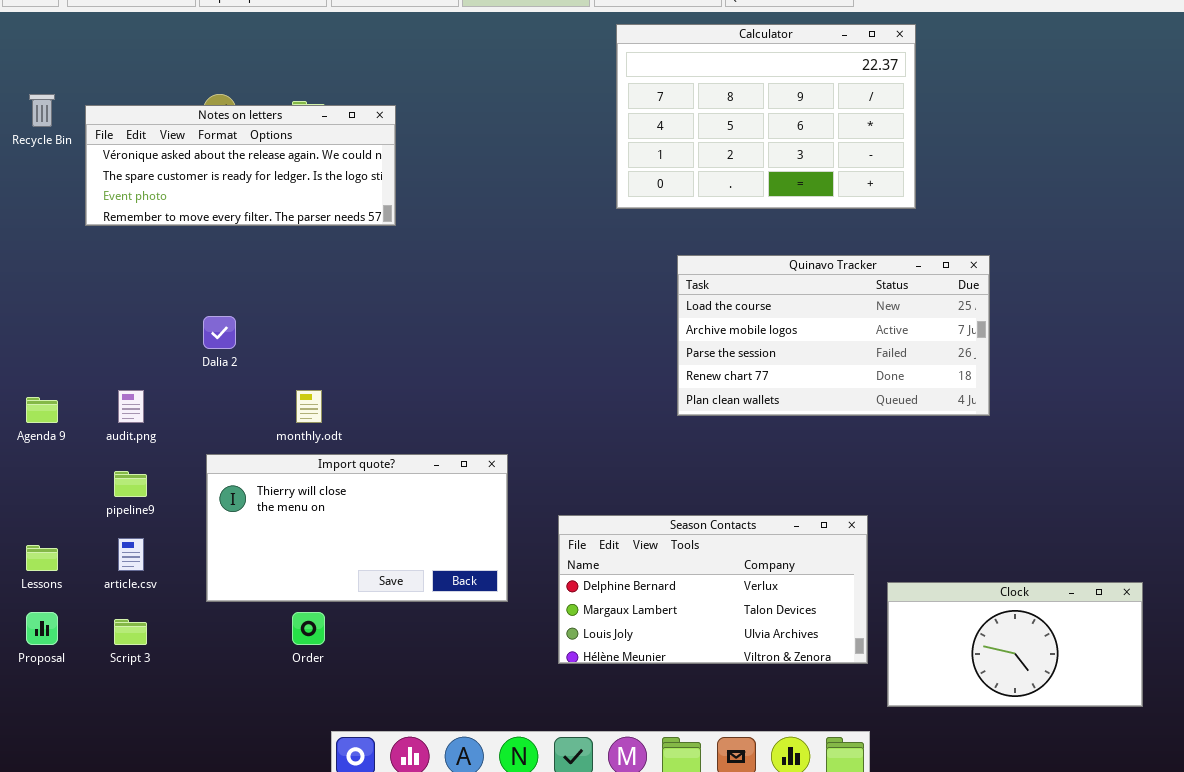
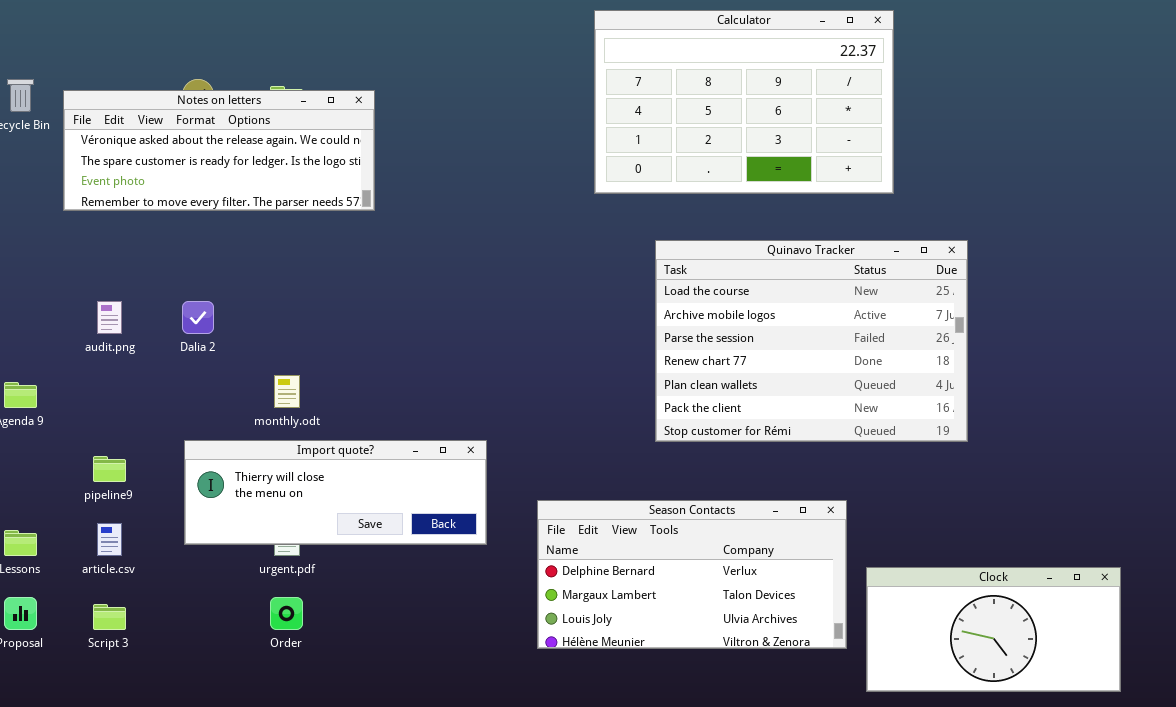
Quinavo Tracker: [677,255,990,416] -> [655,240,968,442], resized
audit.png: [118,390,144,423] -> [97,301,122,334], moved
Import quote?: [206,454,508,602] -> [184,440,487,545], resized

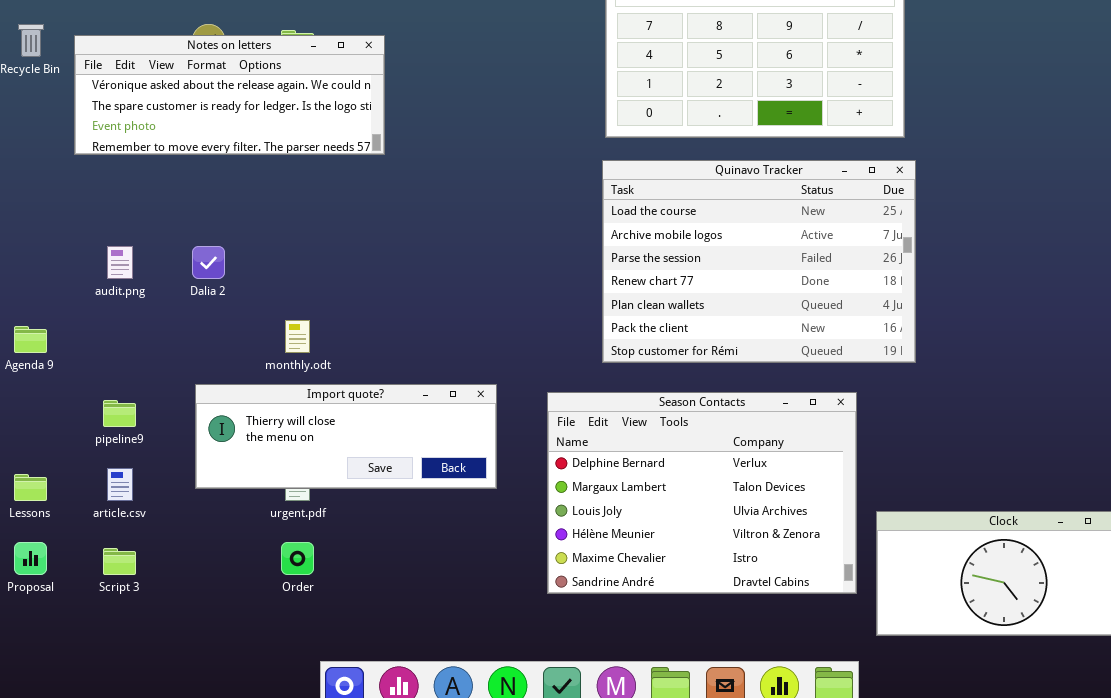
Quinavo Tracker: [655,240,968,442] -> [602,160,916,363], moved
Season Contacts: [537,500,847,649] -> [547,392,857,594], resized

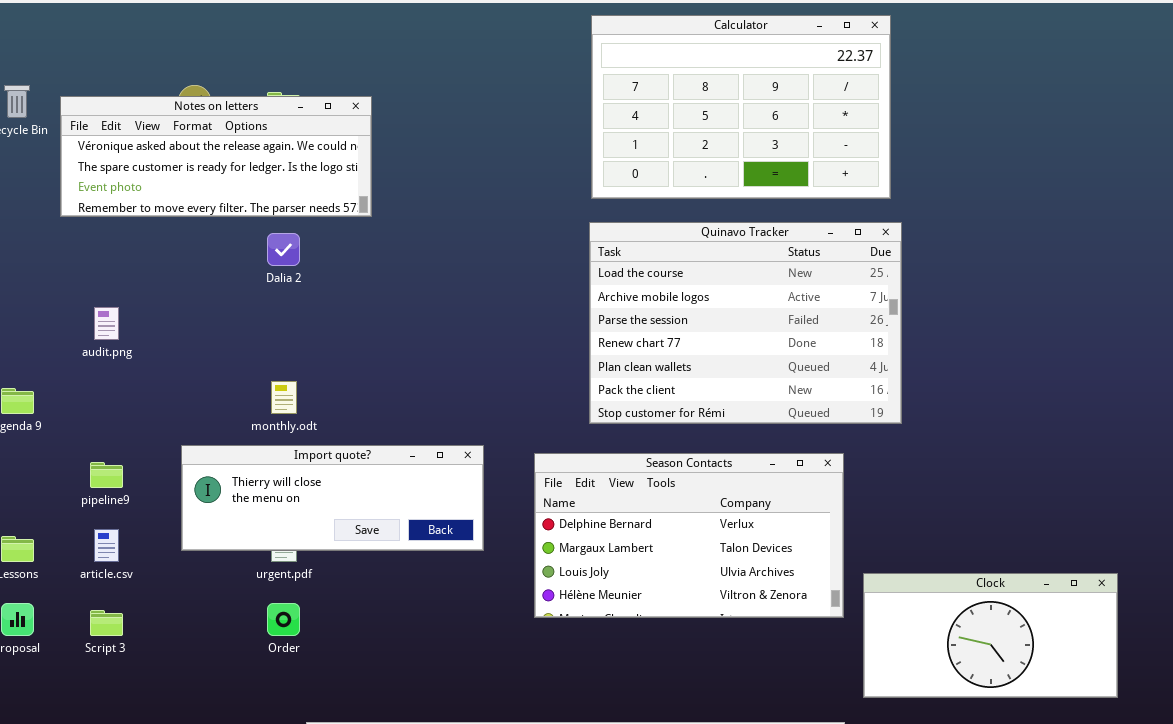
Dalia 2: [192,246,225,279] -> [267,233,300,266], moved
Season Contacts: [547,392,857,594] -> [534,453,844,618], resized

